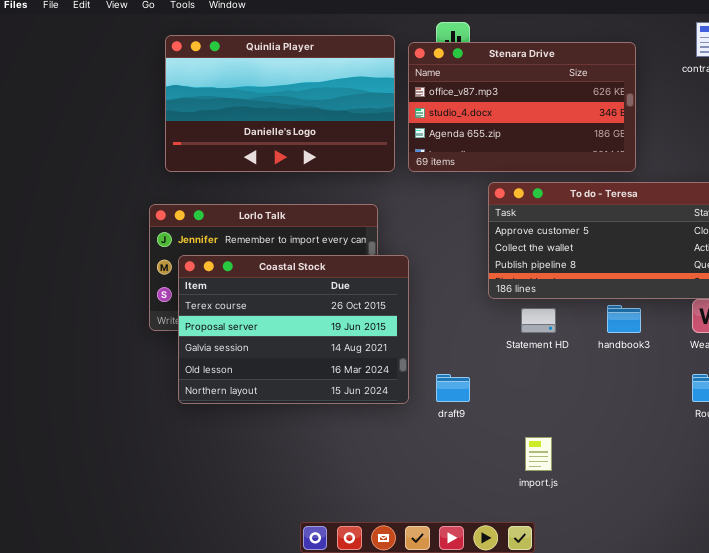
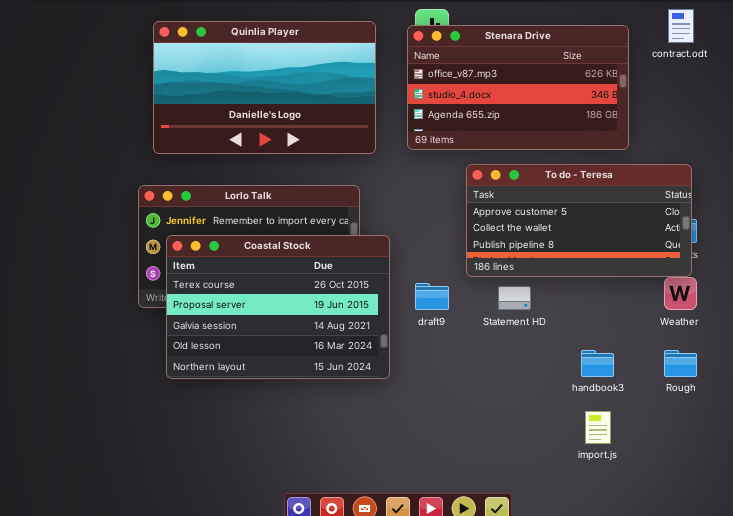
Stenara Drive: [408,42,636,172] -> [407,25,629,150], moved
handbook3: [607,305,641,333] -> [581,350,614,377], moved
draft9: [436,374,470,402] -> [415,283,449,310], moved
import.js: [525,437,552,471] -> [585,411,611,444], moved

